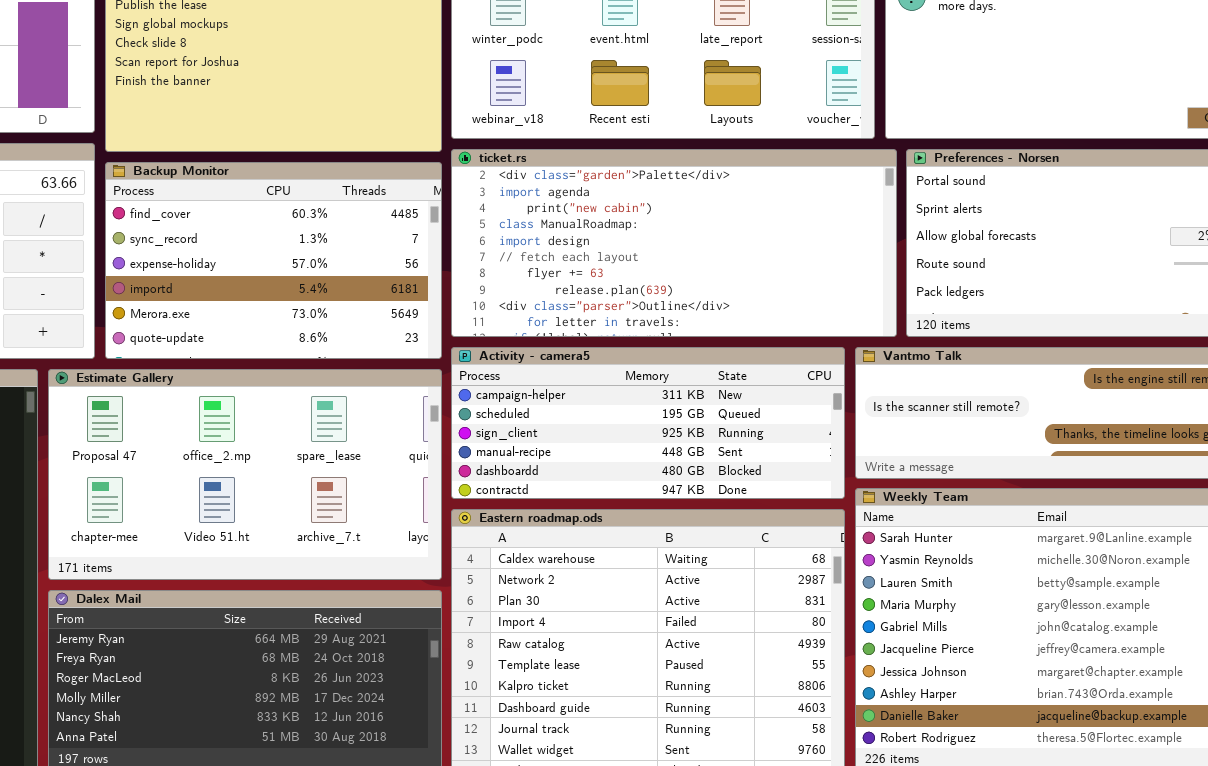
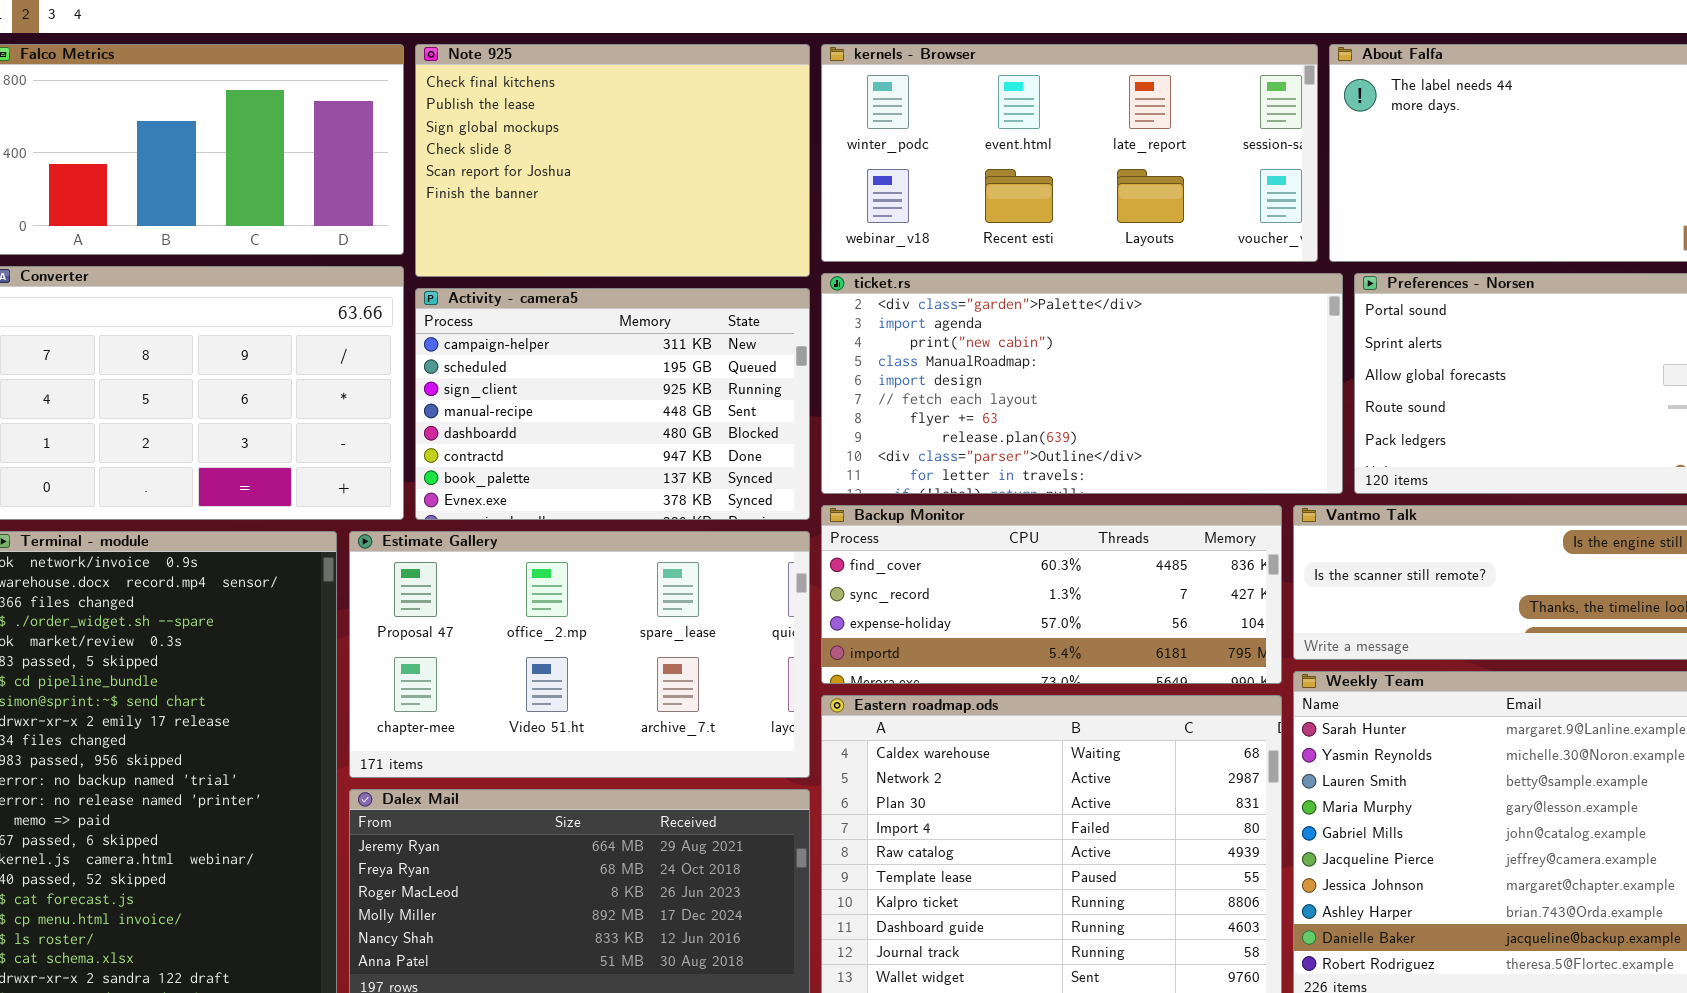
Backup Monitor: [105,162,442,359] -> [821,505,1282,684], moved, resized
Activity - camera5: [451,347,845,499] -> [415,288,810,520], moved, resized

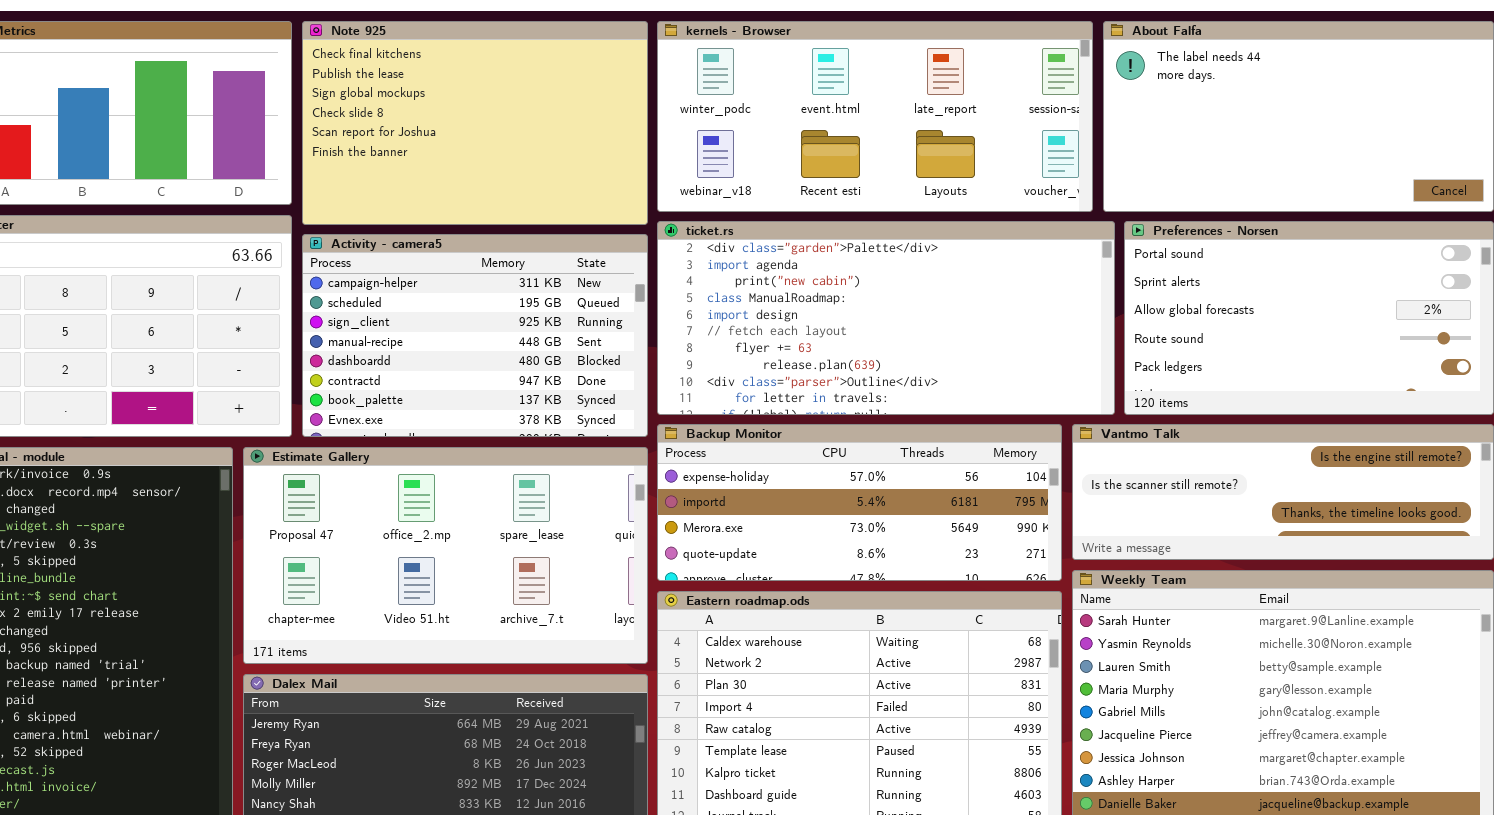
Backup Monitor: [821,505,1282,684] -> [657,424,1062,581], scrolled down 2 rows

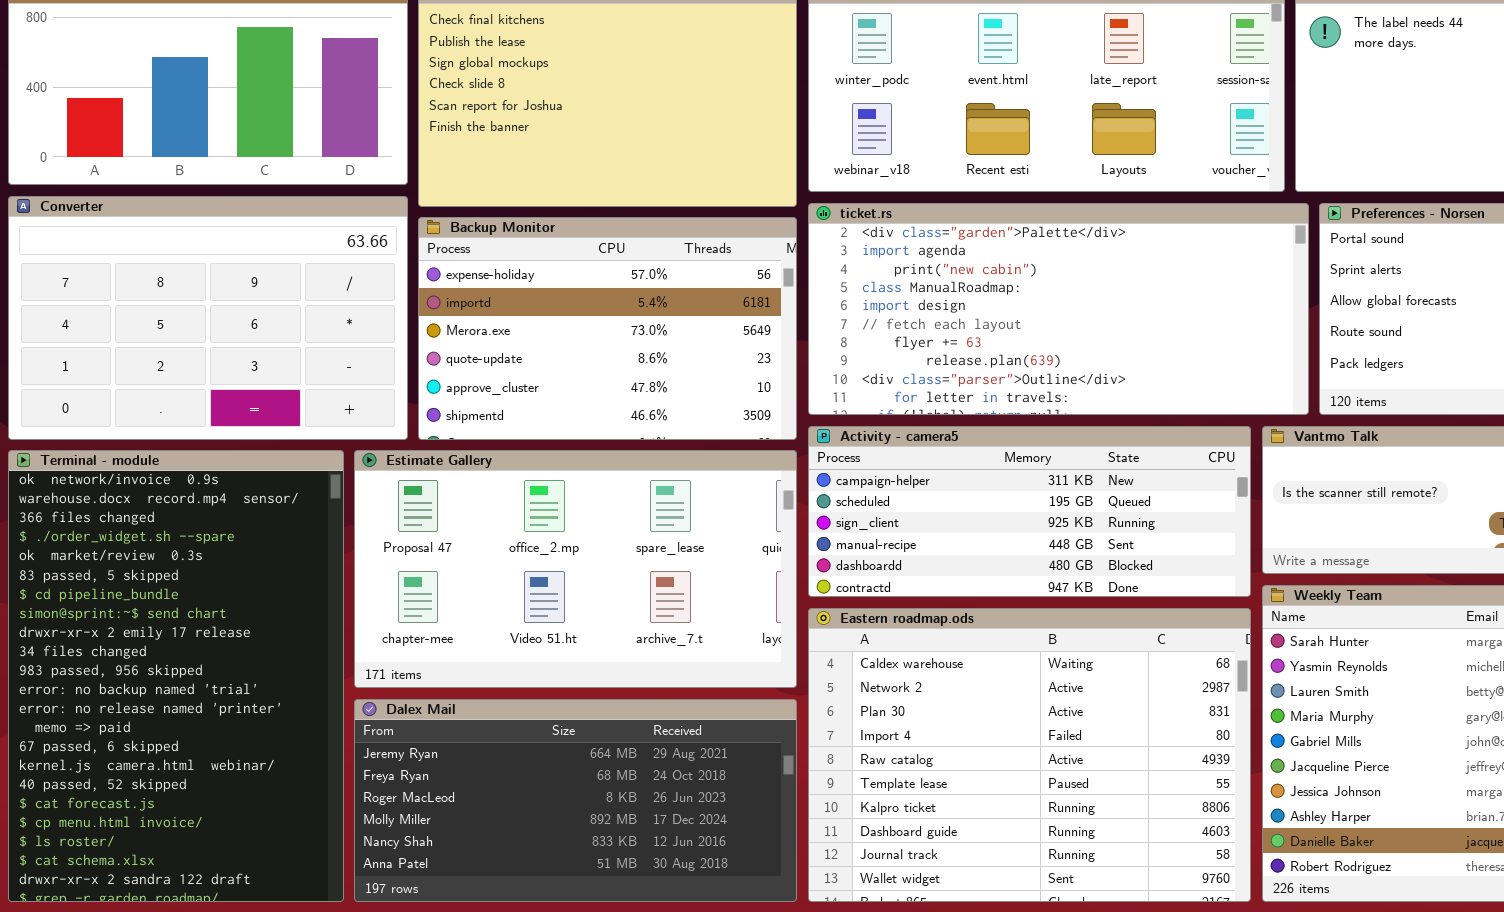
Activity - camera5: [302,234,648,437] -> [808,426,1251,597], moved, resized
Backup Monitor: [657,424,1062,581] -> [418,217,797,440], moved, resized

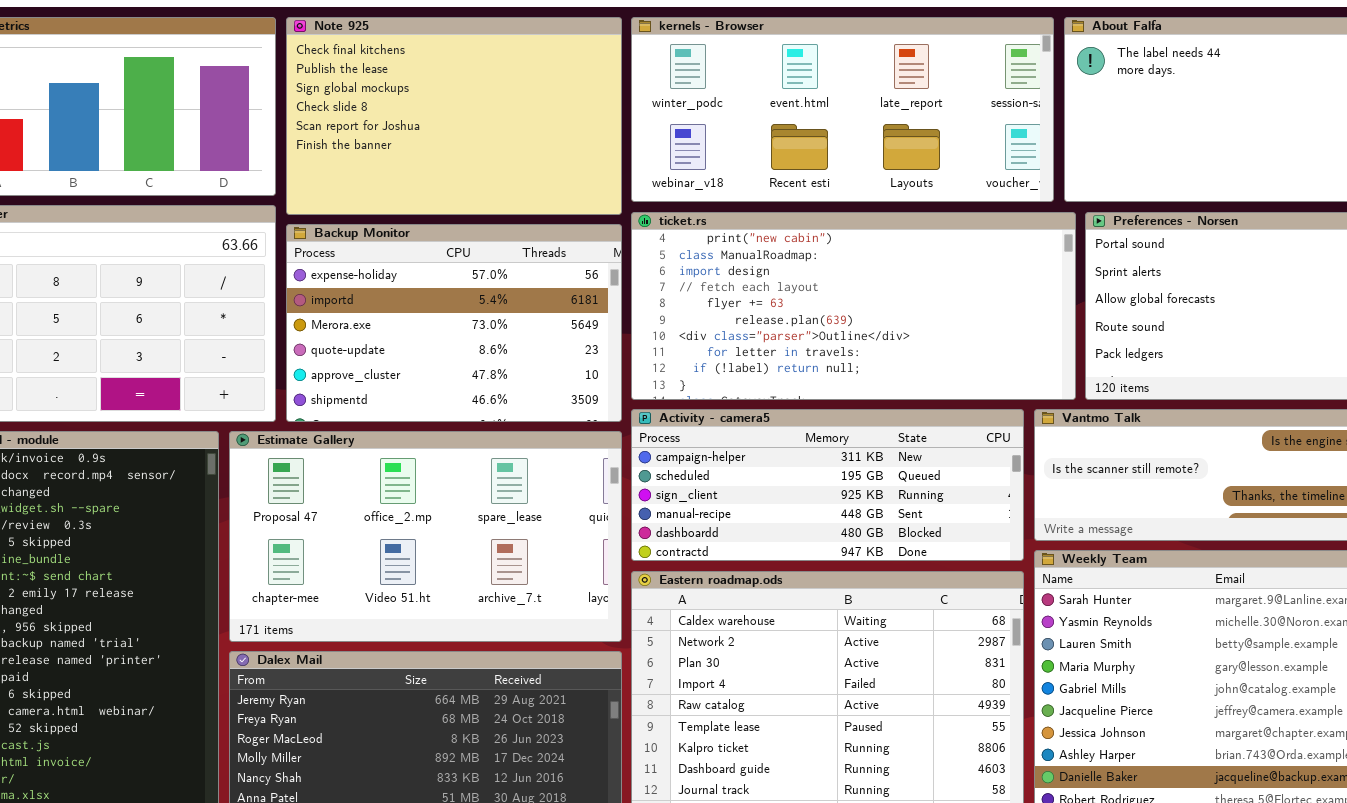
ticket.rs: [808,203,1309,415] -> [631,212,1076,400], scrolled down 2 rows

